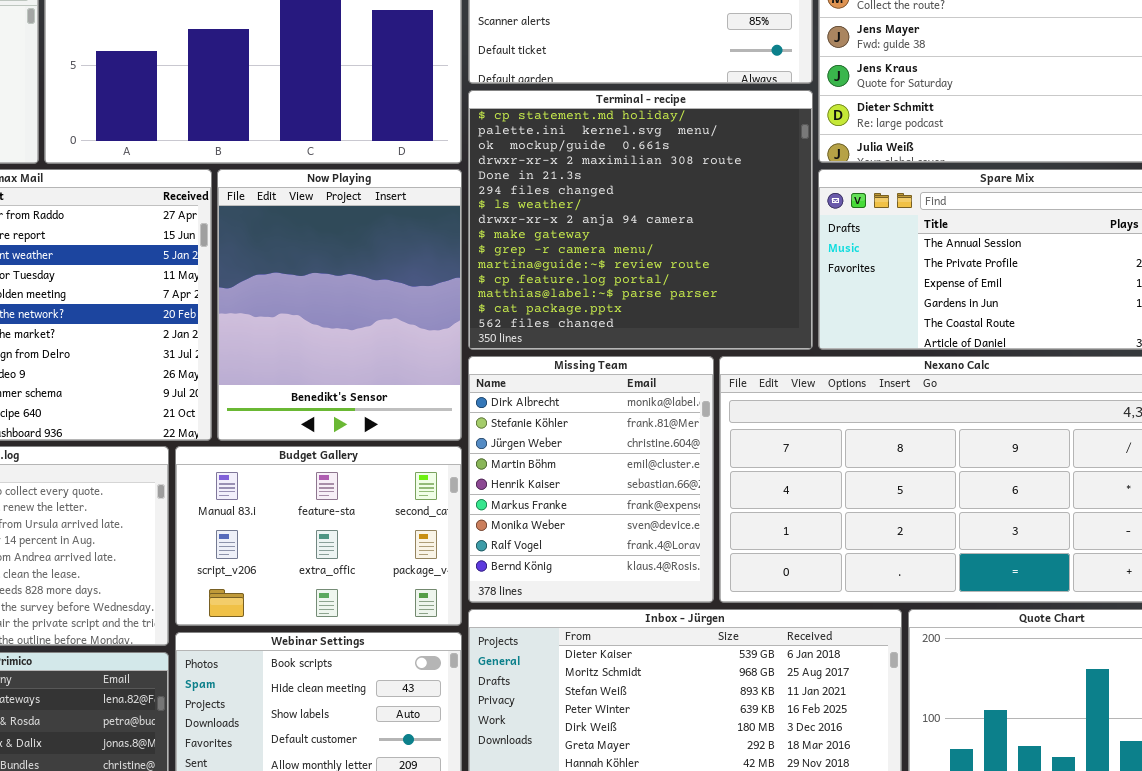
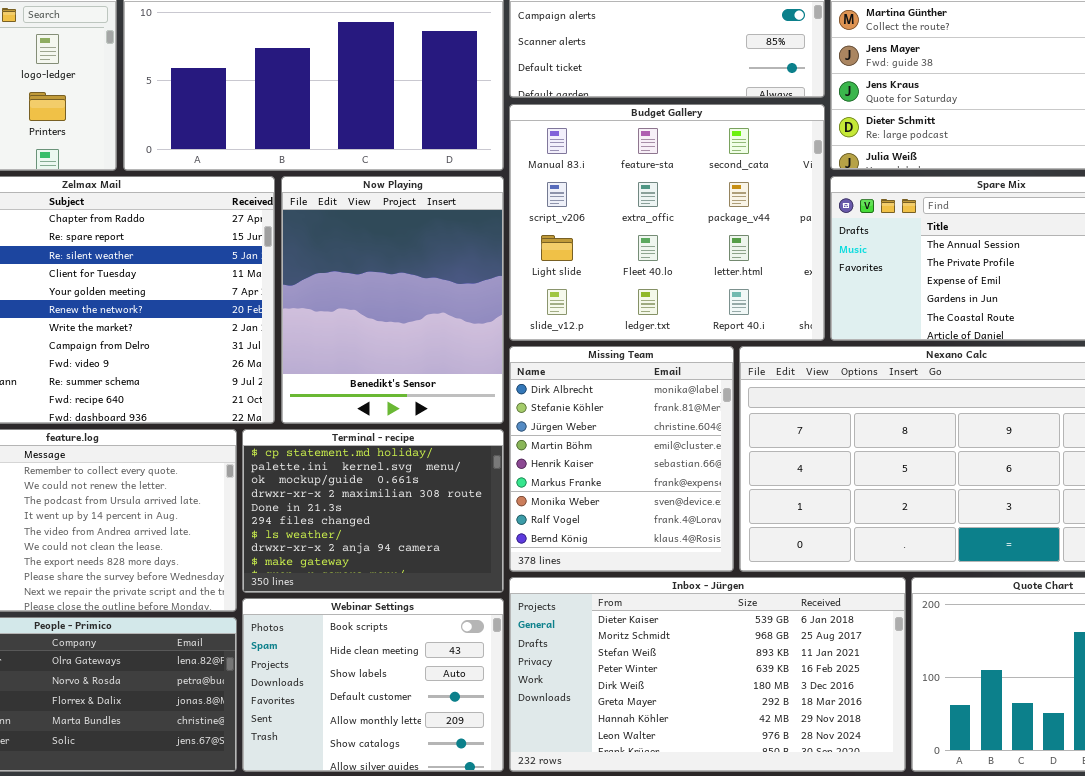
Terminal - recipe: [468,90,813,350] -> [242,429,504,593], moved, resized
Budget Gallery: [175,446,462,626] -> [509,104,825,341], moved, resized

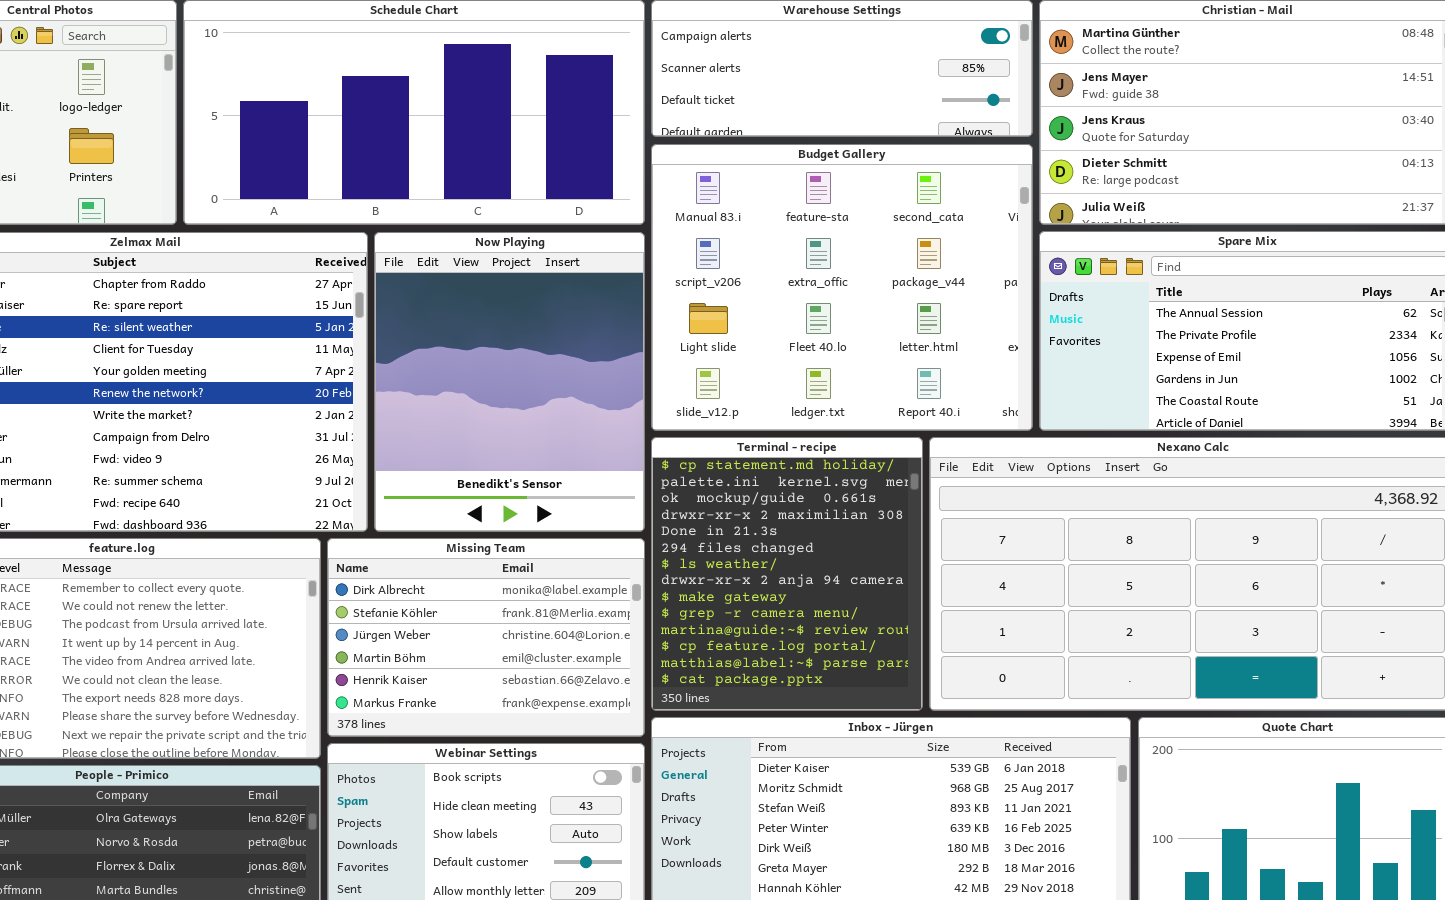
Missing Team: [509,346,734,572] -> [327,538,645,737], moved, resized
Terminal - recipe: [242,429,504,593] -> [651,437,923,711], moved, resized

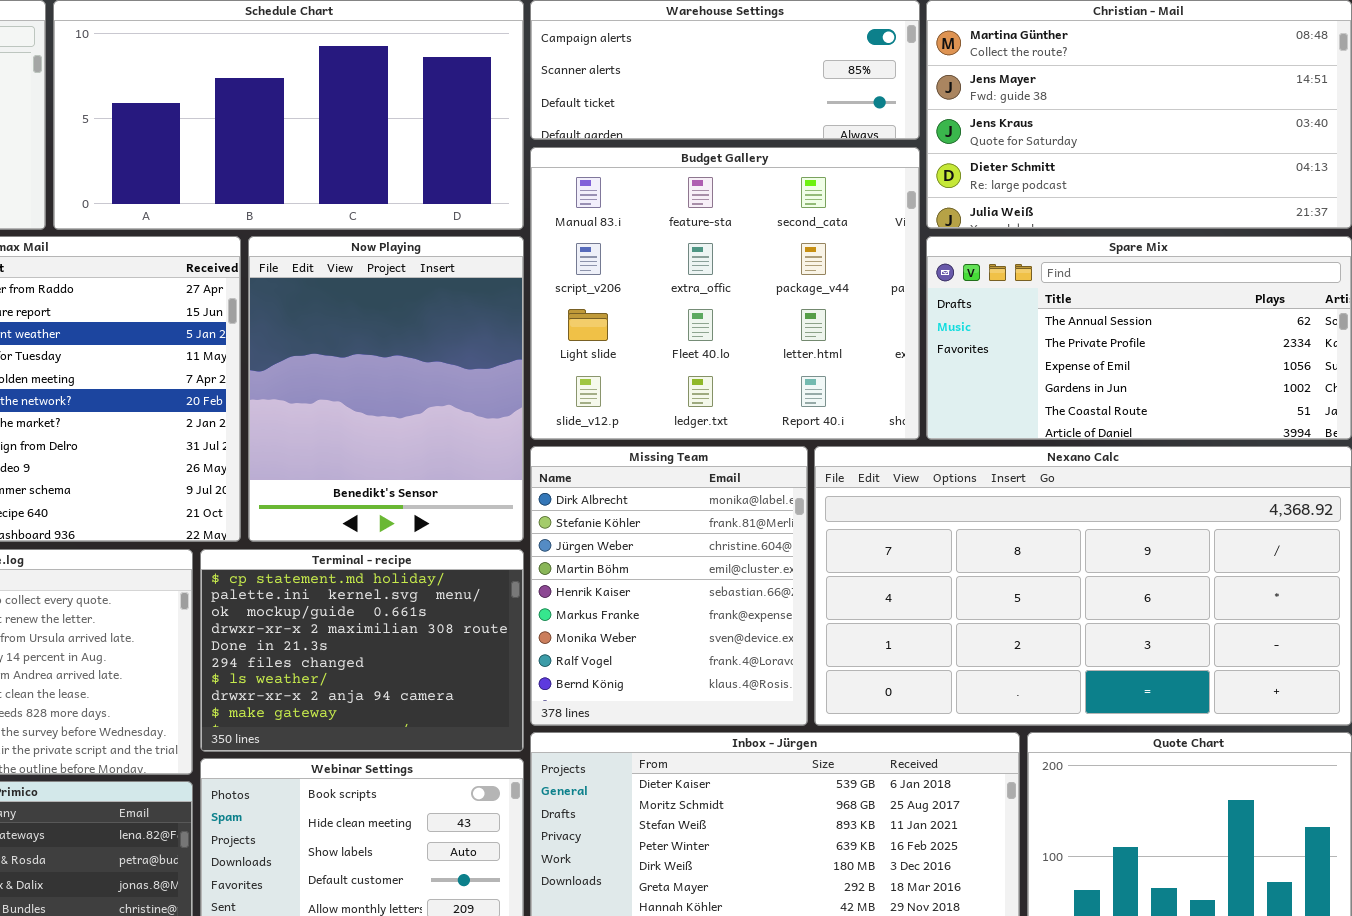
Terminal - recipe: [651,437,923,711] -> [200,549,524,752], moved, resized
Missing Team: [327,538,645,737] -> [530,446,808,726], moved, resized

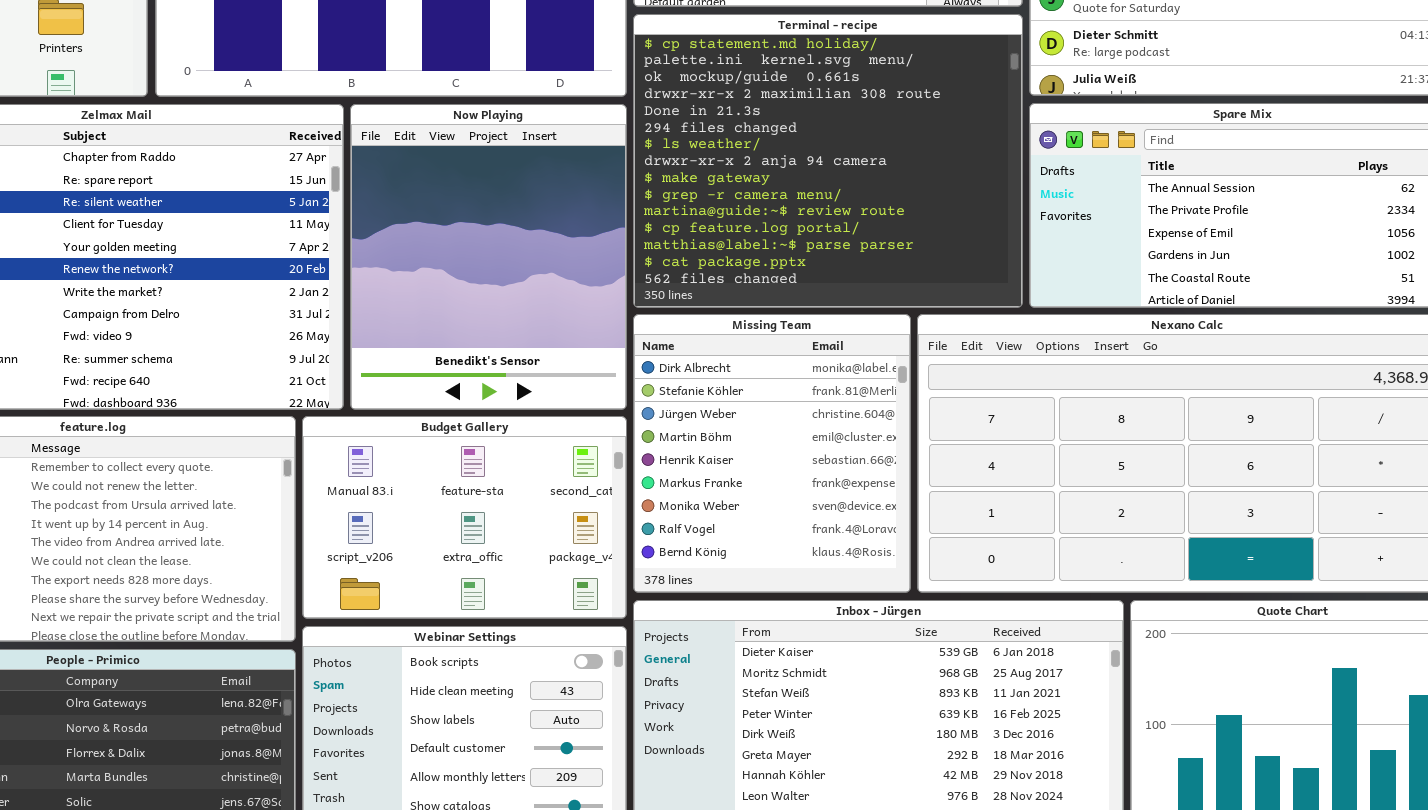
Budget Gallery: [530,147,920,440] -> [302,416,627,619], moved, resized
Terminal - recipe: [200,549,524,752] -> [633,14,1023,308], moved, resized

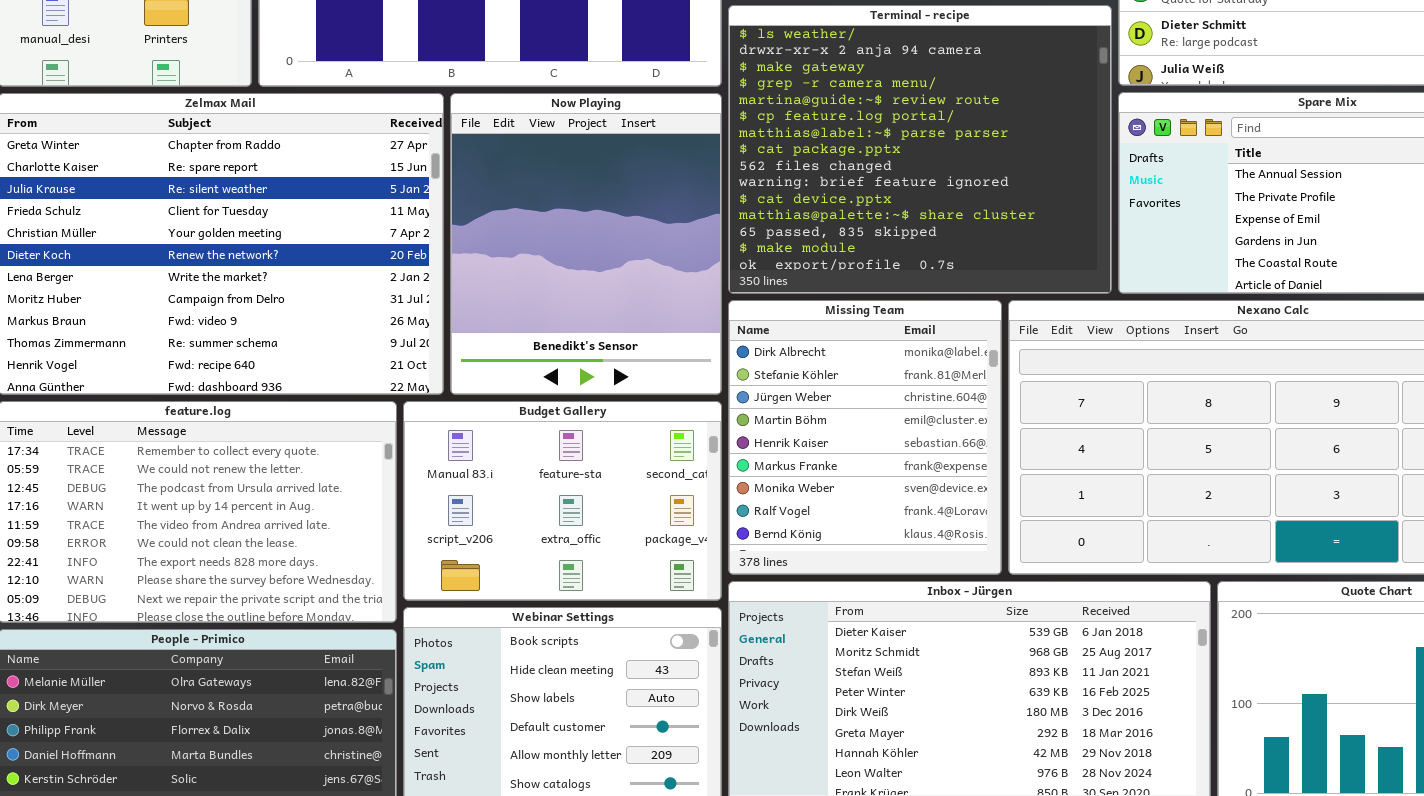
Terminal - recipe: [633,14,1023,308] -> [728,5,1112,294], scrolled down 6 rows

